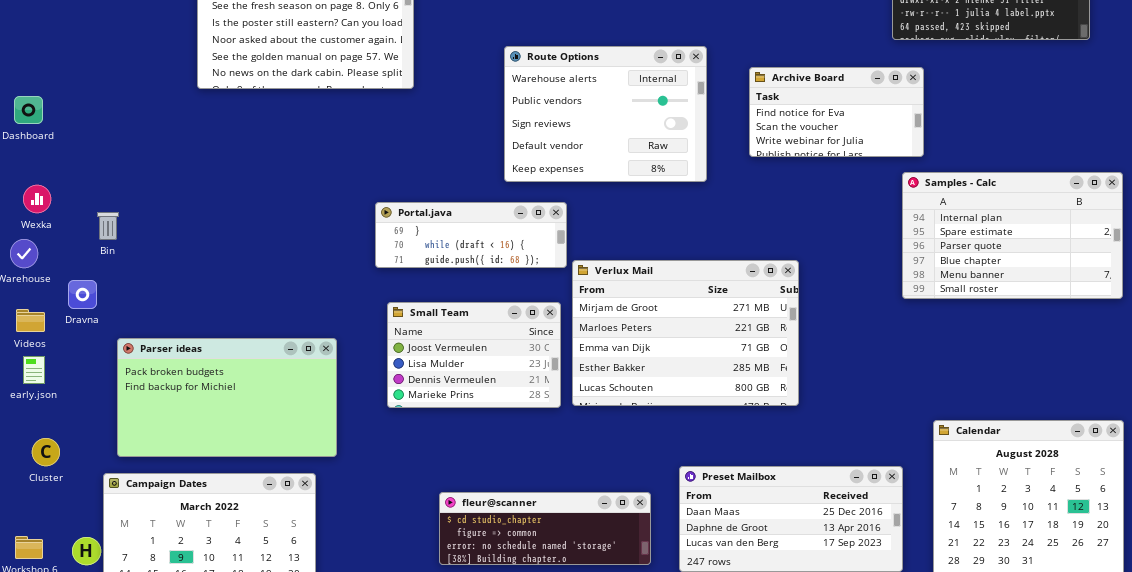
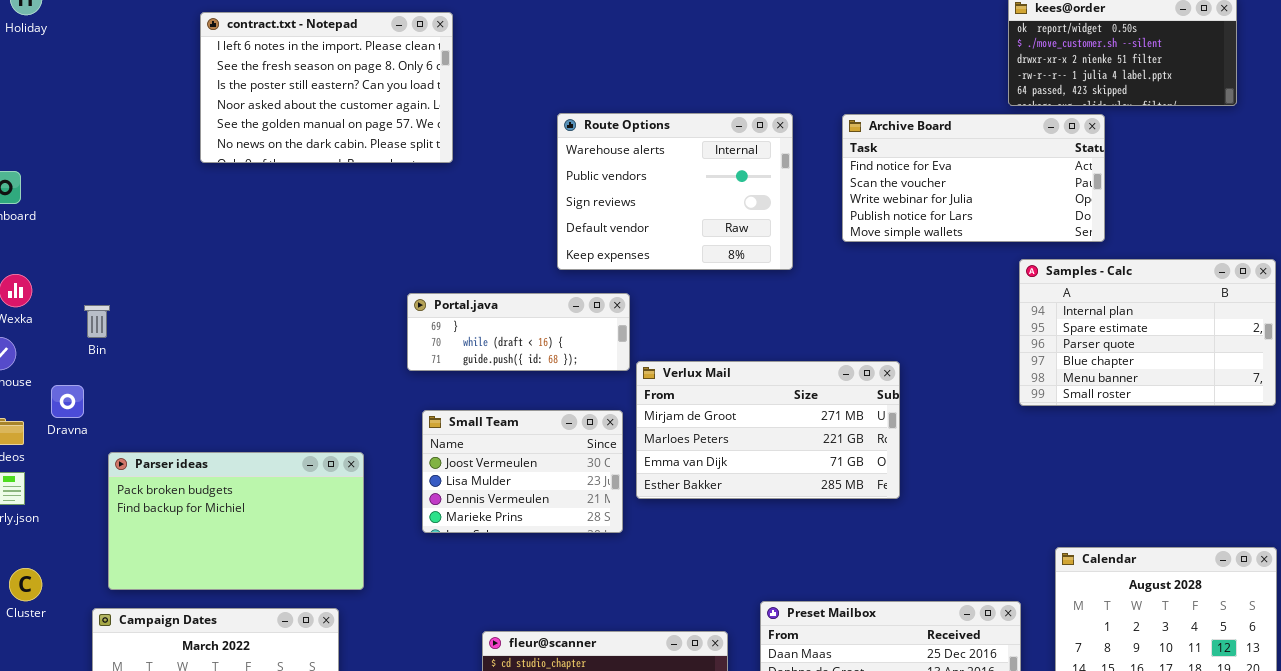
Archive Board: [749,67,924,157] -> [842,114,1105,242], resized
Verlux Mail: [572,260,799,406] -> [636,361,900,499], resized

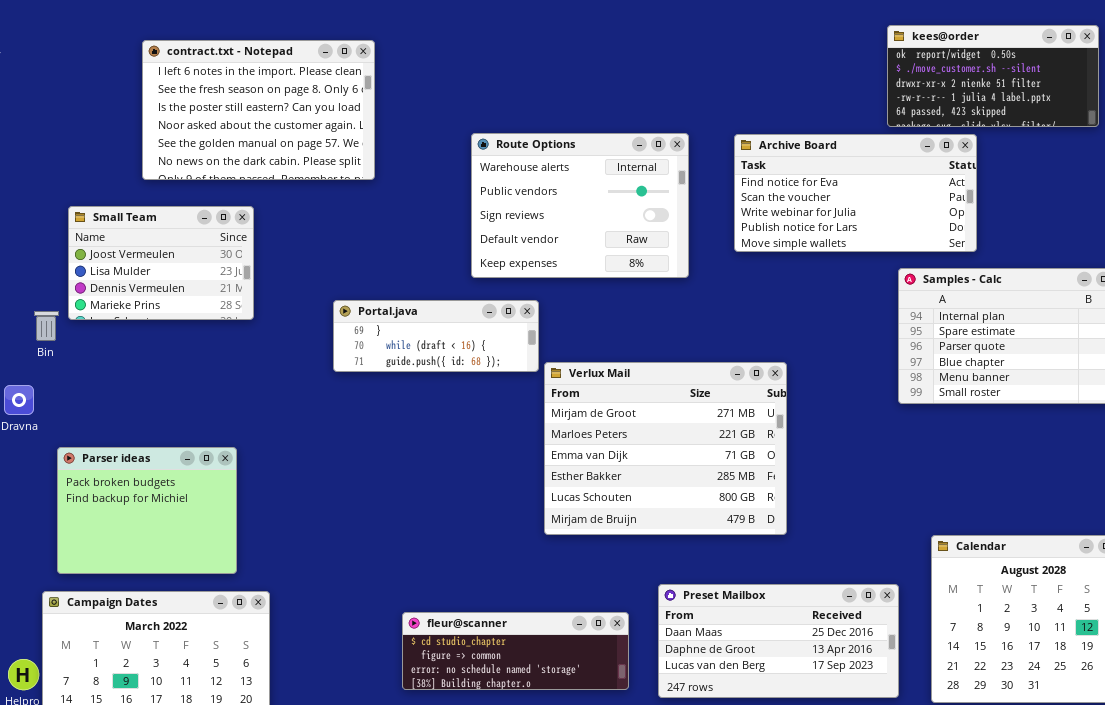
Verlux Mail: [636,361,900,499] -> [544,362,787,535], resized
Small Team: [422,410,623,533] -> [68,206,254,320], moved
Parser ideas: [108,452,364,590] -> [57,447,237,574], resized

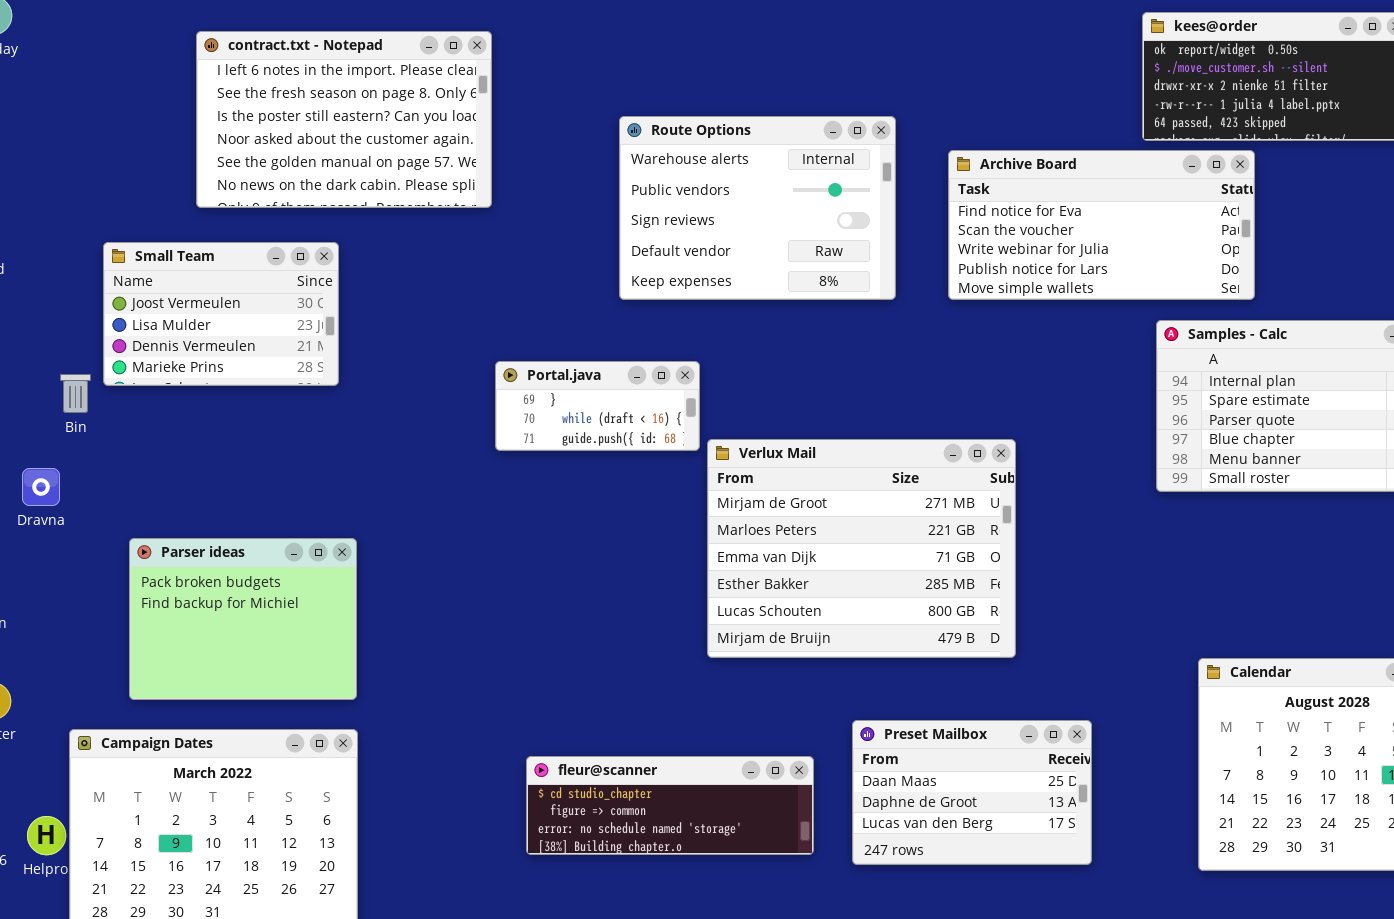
Route Options: [471,133,689,278] -> [619,116,896,300], moved
Portal.java: [333,300,539,372] -> [495,361,700,451], resized
Parser ideas: [57,447,237,574] -> [129,538,357,700], moved
Preset Mailbox: [658,584,899,698] -> [852,720,1092,865], resized

